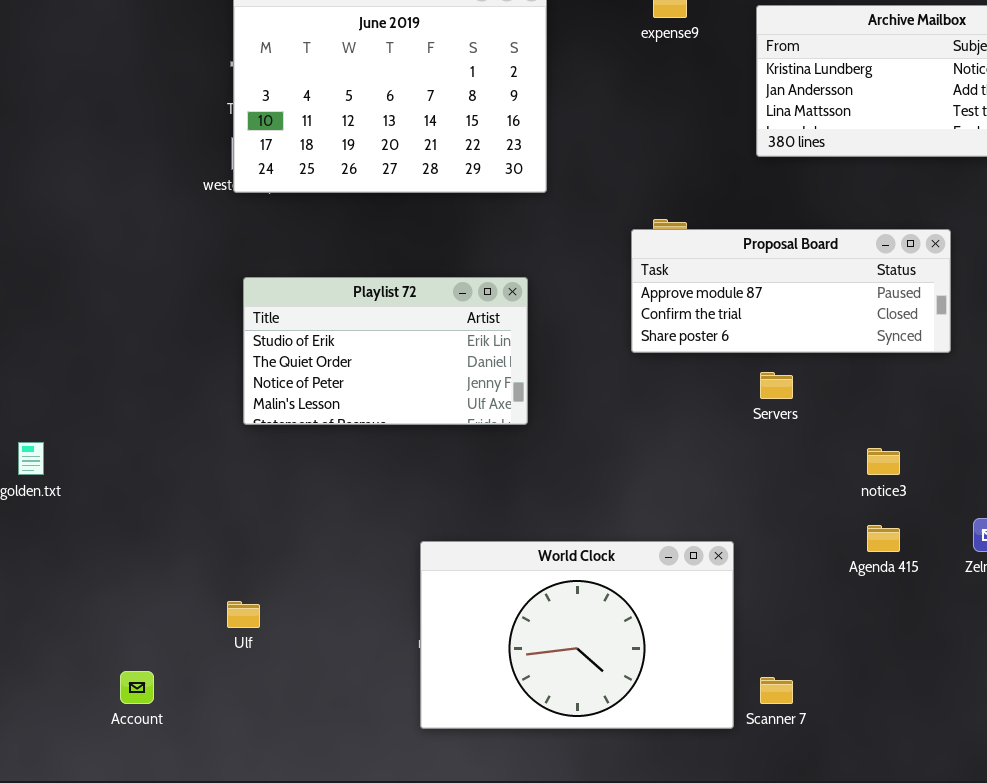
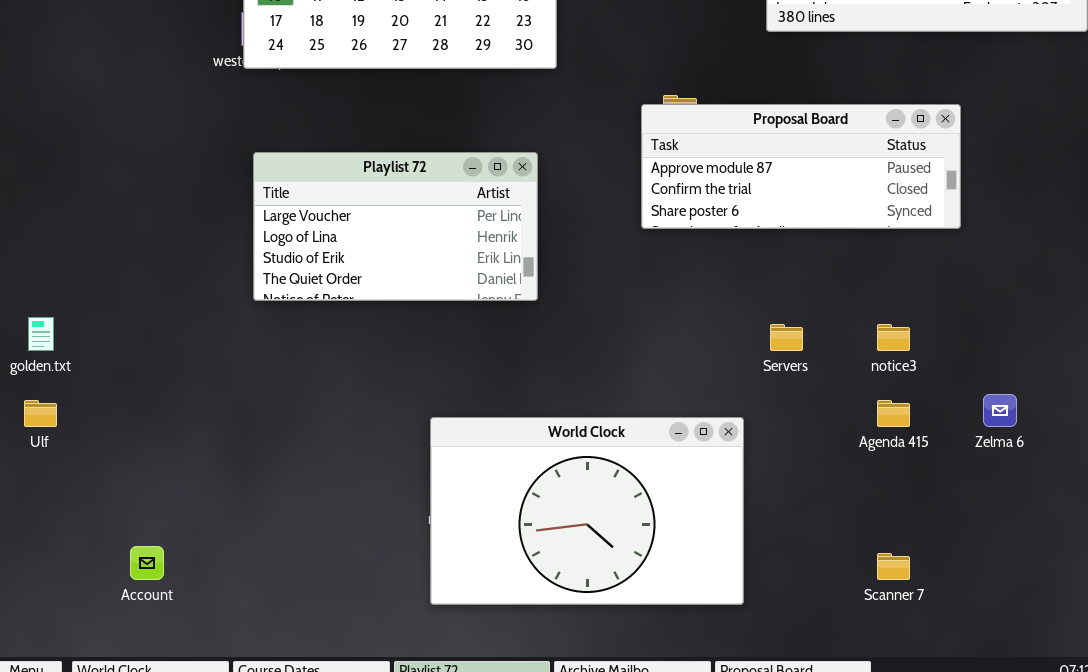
Playlist 72: [243,277,528,425] -> [253,152,538,301], scrolled up 2 rows
Servers: [760,372,793,399] -> [770,324,803,351], moved
Ulf: [227,601,260,628] -> [24,400,57,427], moved
Scanner 7: [760,677,793,704] -> [877,553,910,580], moved

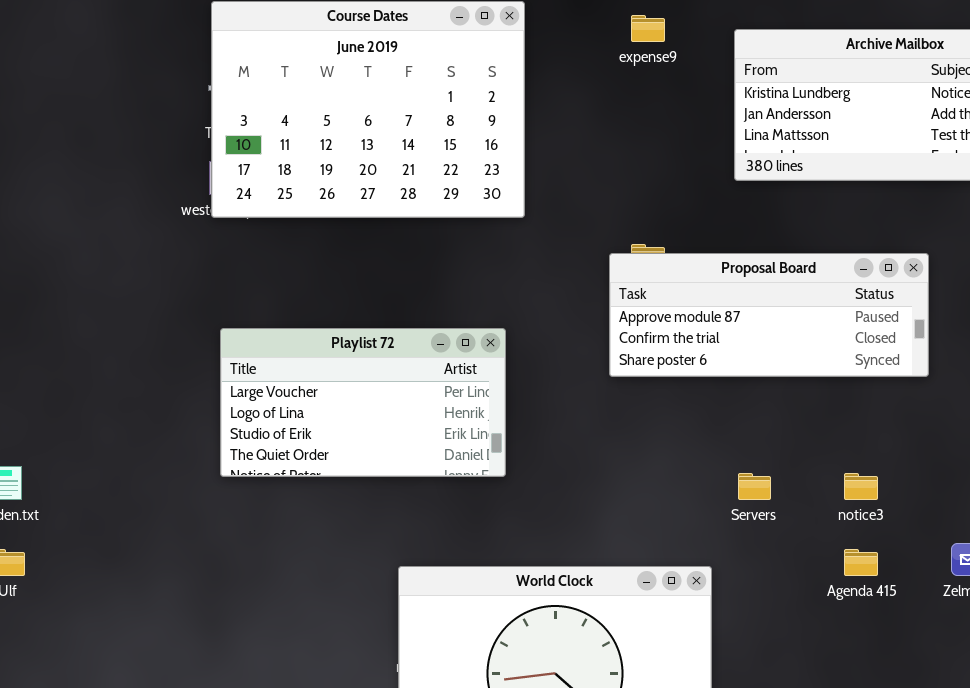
Playlist 72: [253,152,538,301] -> [220,328,506,477], moved

